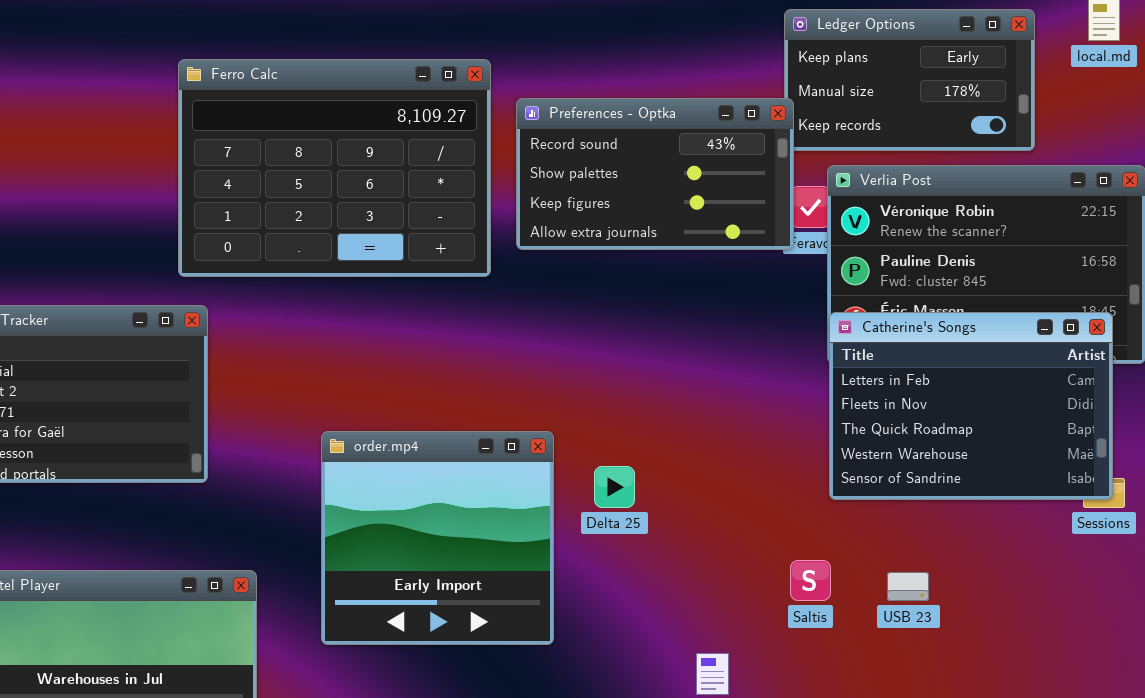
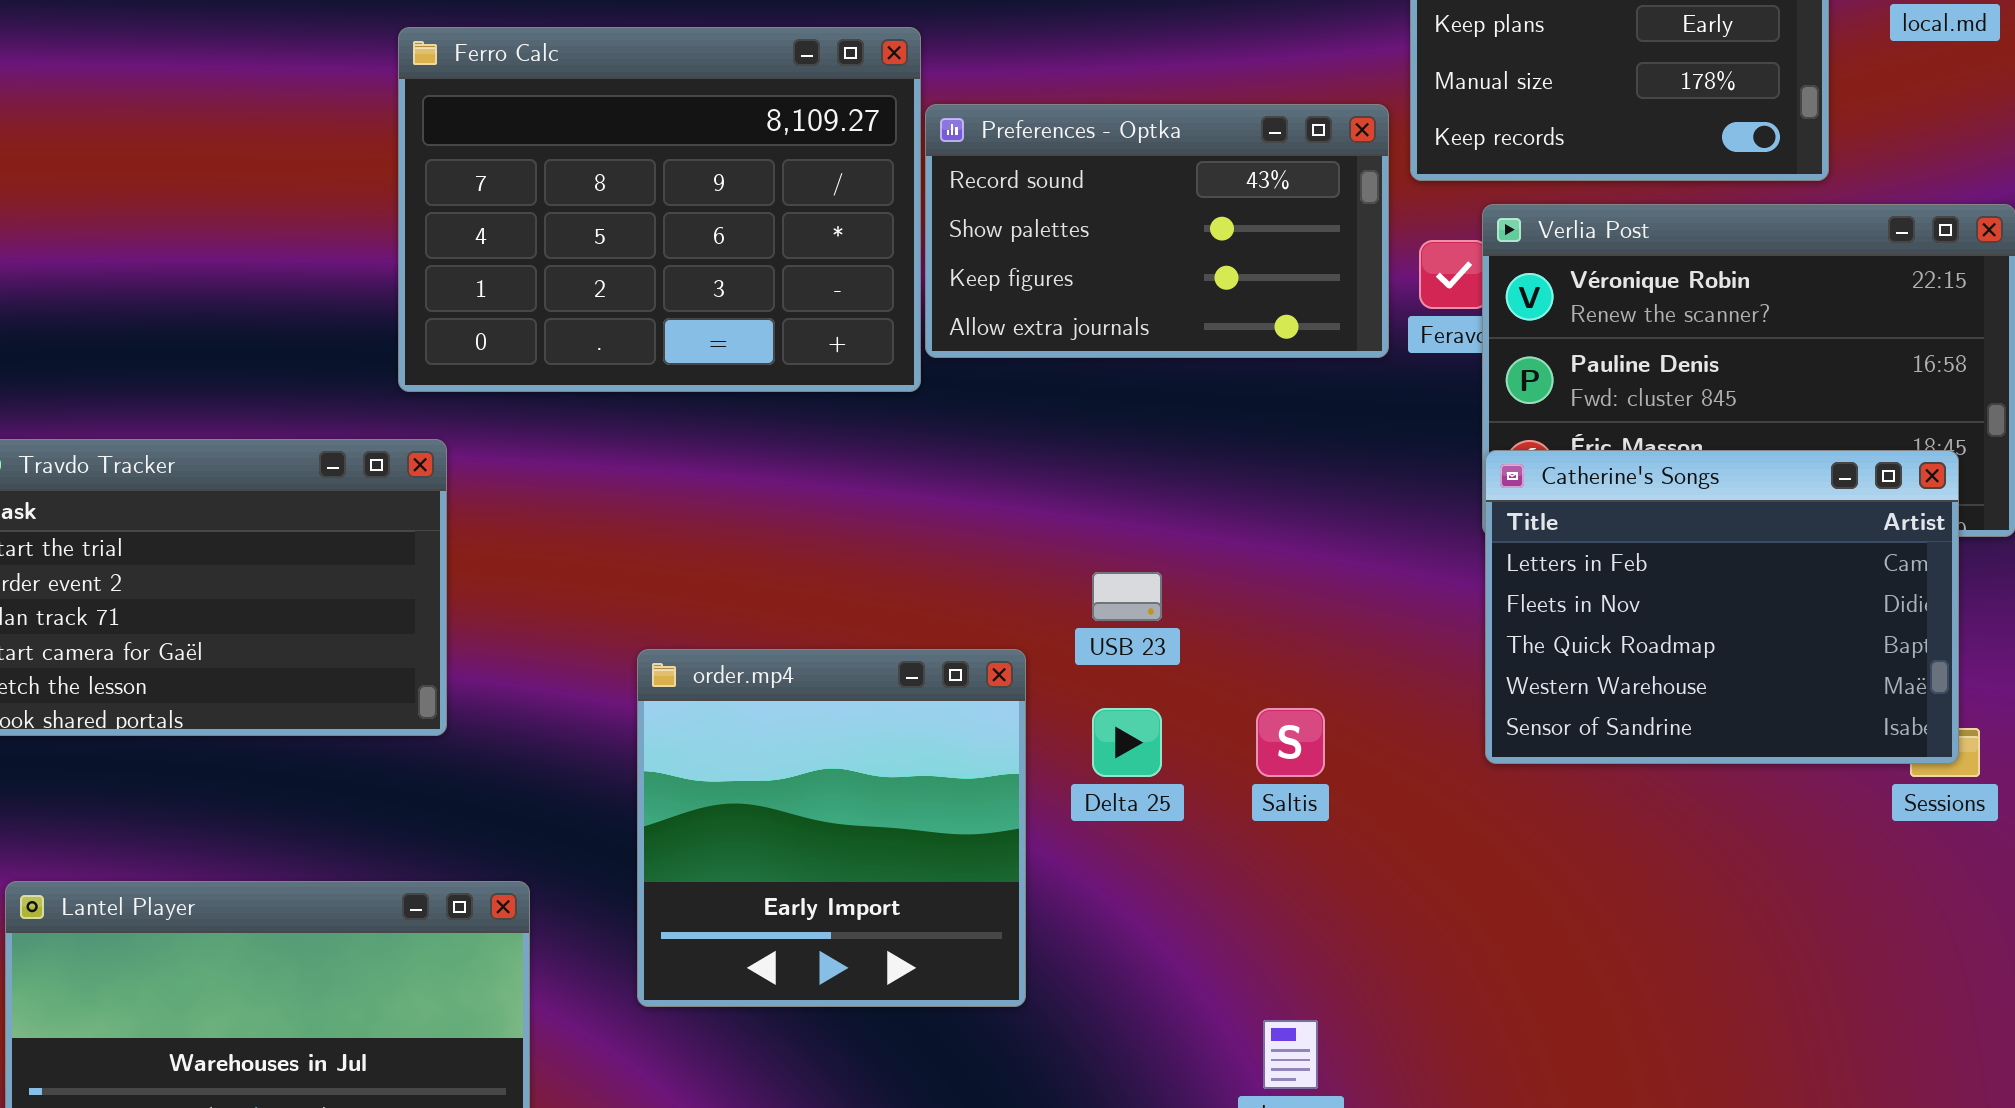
Preferences - Optka: [516,98,794,250] -> [925,104,1389,358], moved
Saltis: [790,560,831,601] -> [1256,708,1325,777], moved
USB 23: [887,572,929,601] -> [1092,572,1162,621], moved

